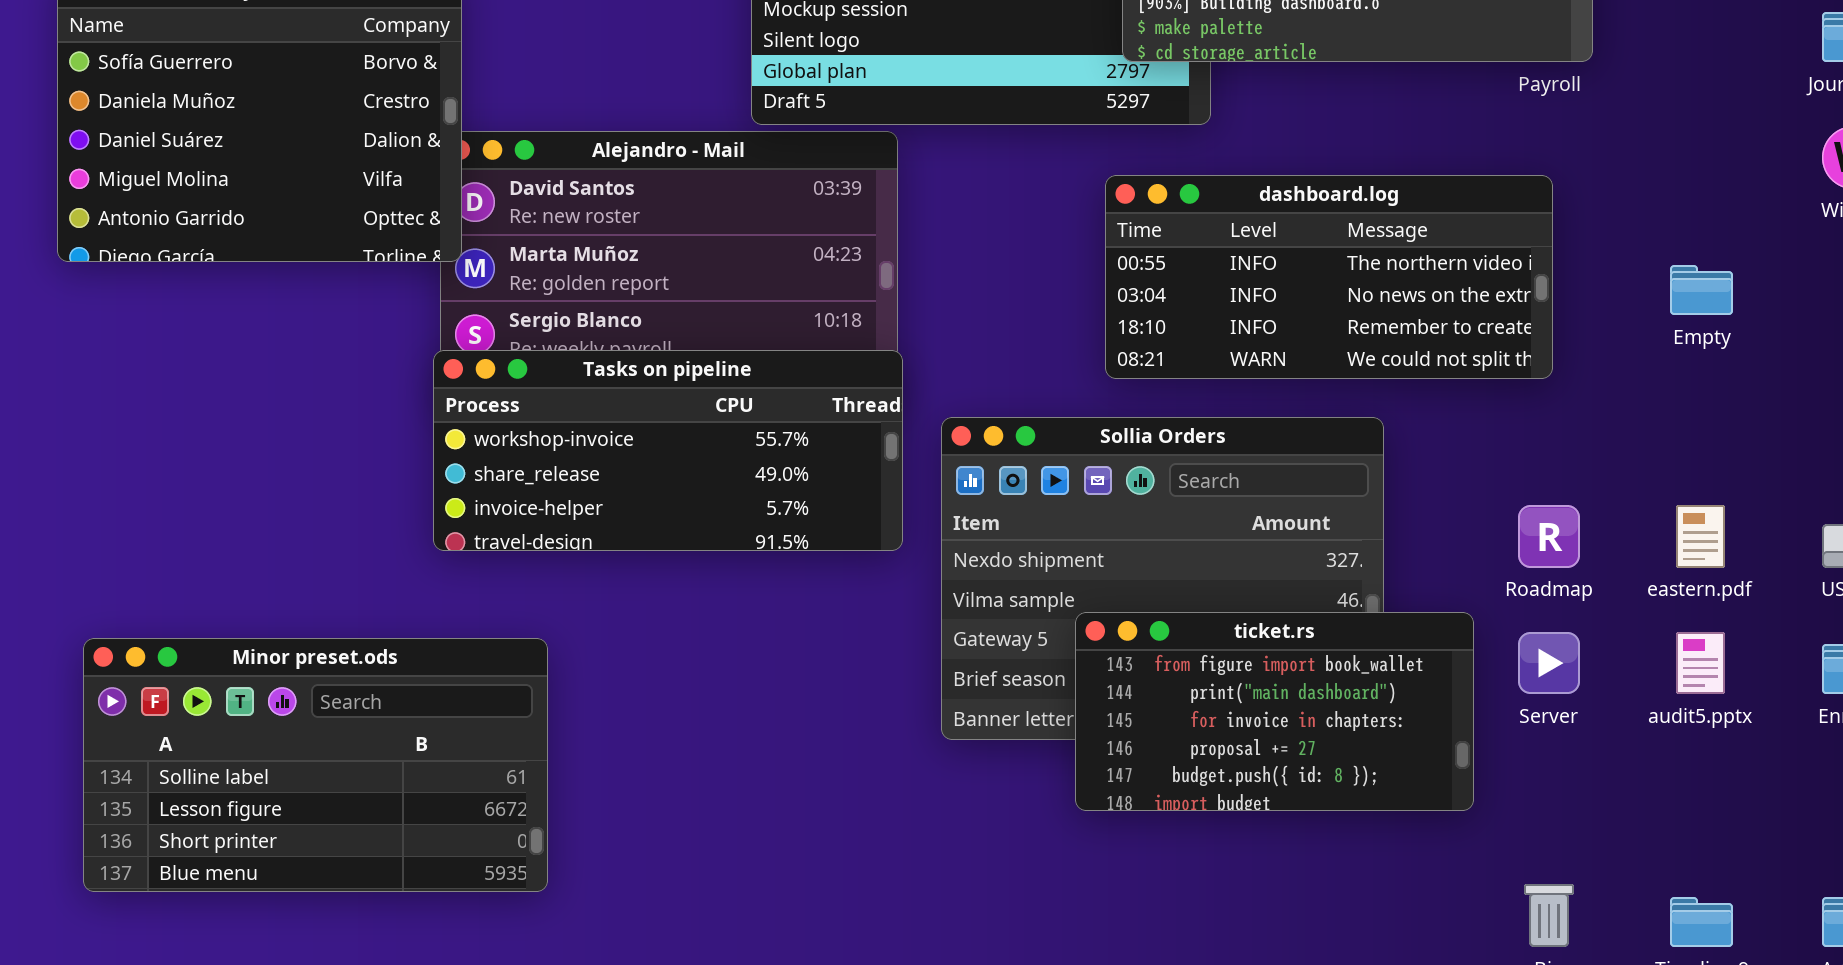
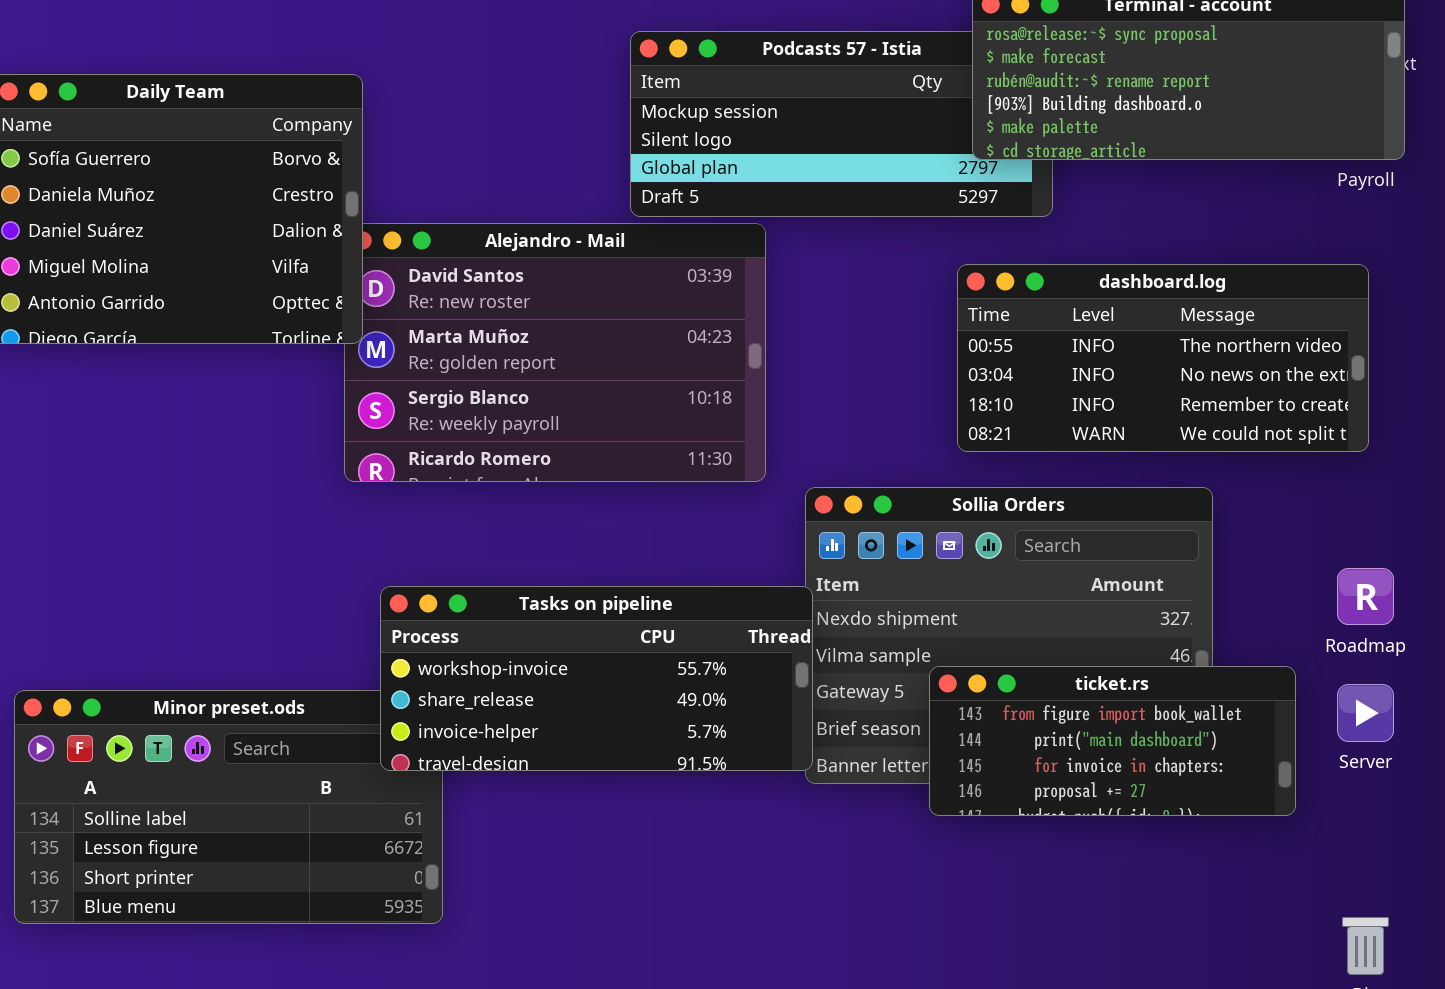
Tasks on pipeline: [433,350,903,551] -> [380,586,813,771], moved
ticket.rs: [1075,612,1474,811] -> [929,666,1296,816], resized

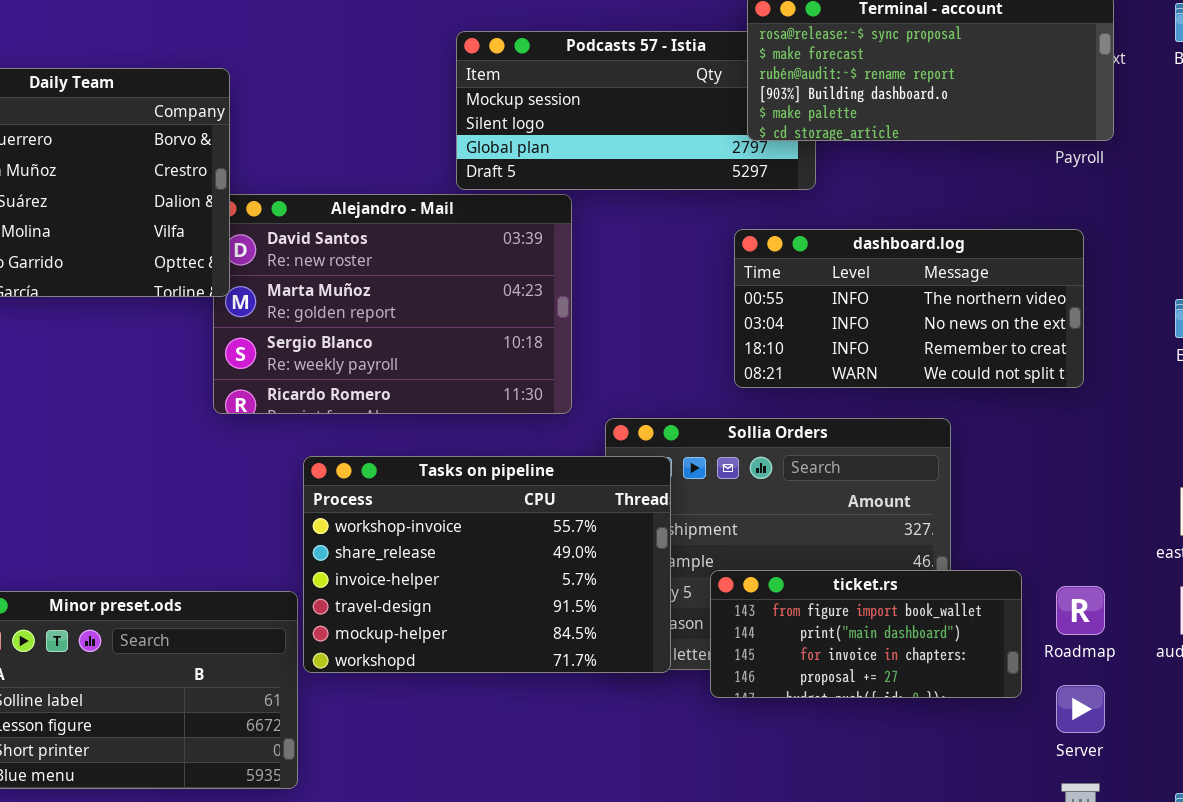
Roadmap: [1337,568,1394,625] -> [1056,586,1105,635], moved
Tasks on pipeline: [380,586,813,771] -> [303,456,671,673], moved, resized
Server: [1337,684,1394,742] -> [1056,685,1105,733], moved

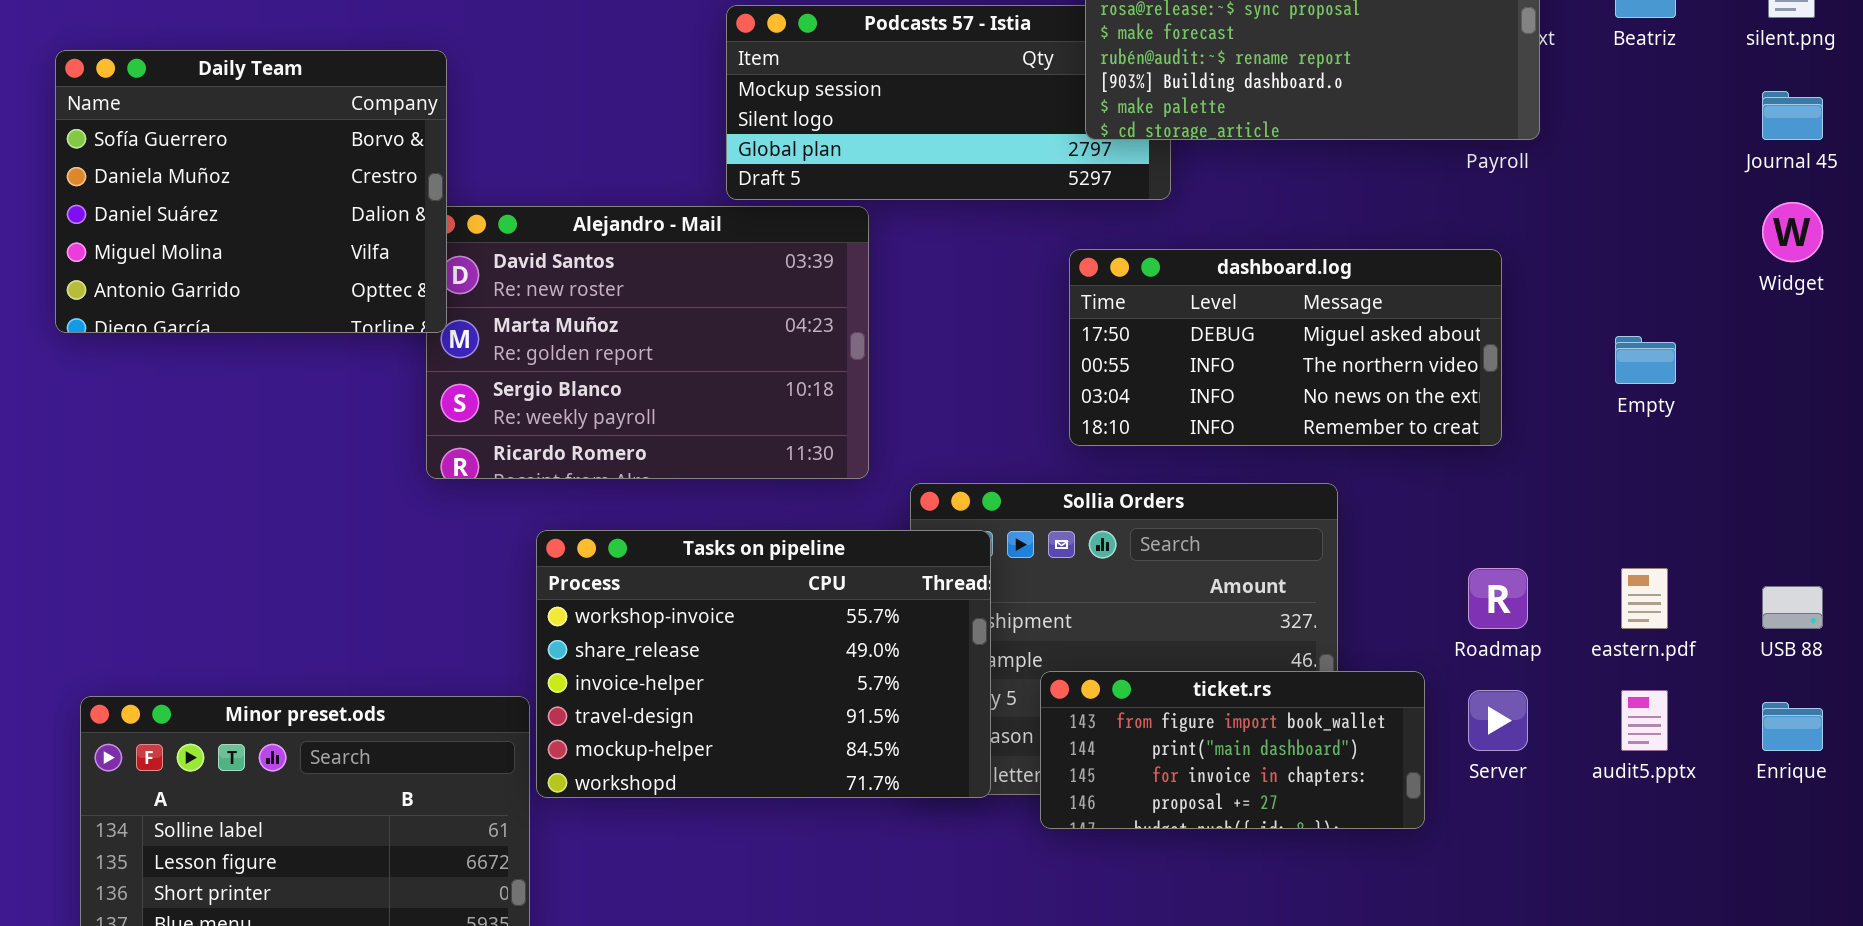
dashboard.log: [734,229,1084,388] -> [1069,249,1502,446], scrolled up 1 row
Roadmap: [1056,586,1105,635] -> [1468,568,1528,629], moved
Server: [1056,685,1105,733] -> [1468,690,1528,751], moved

